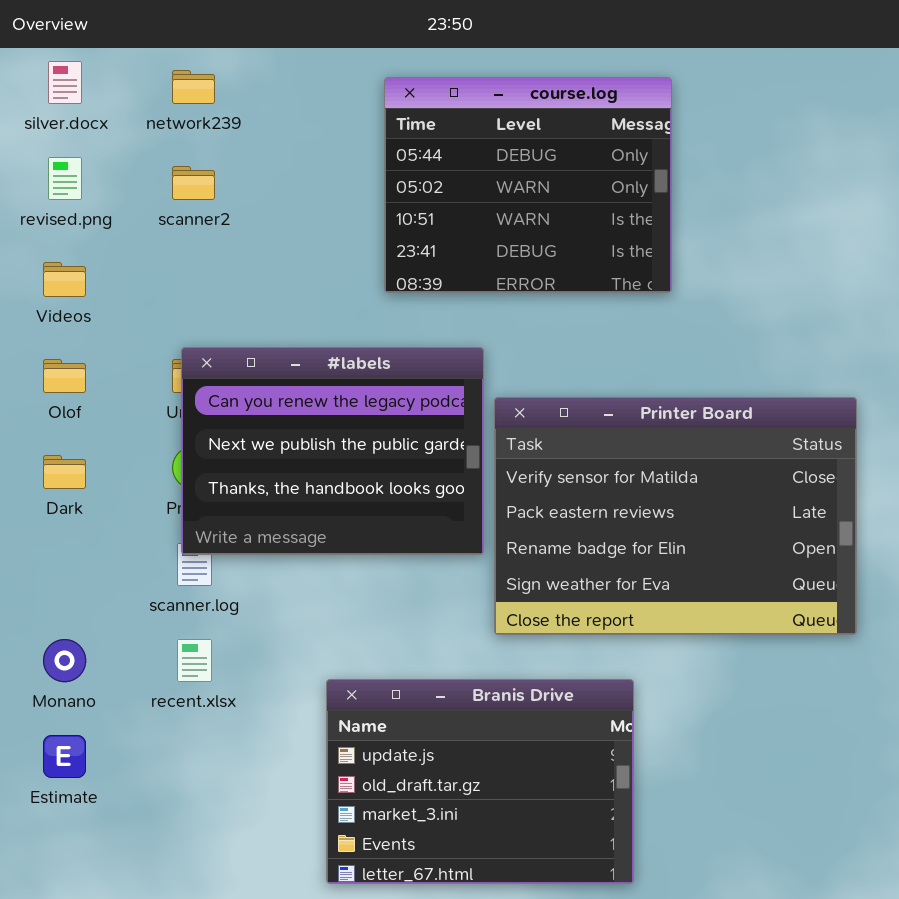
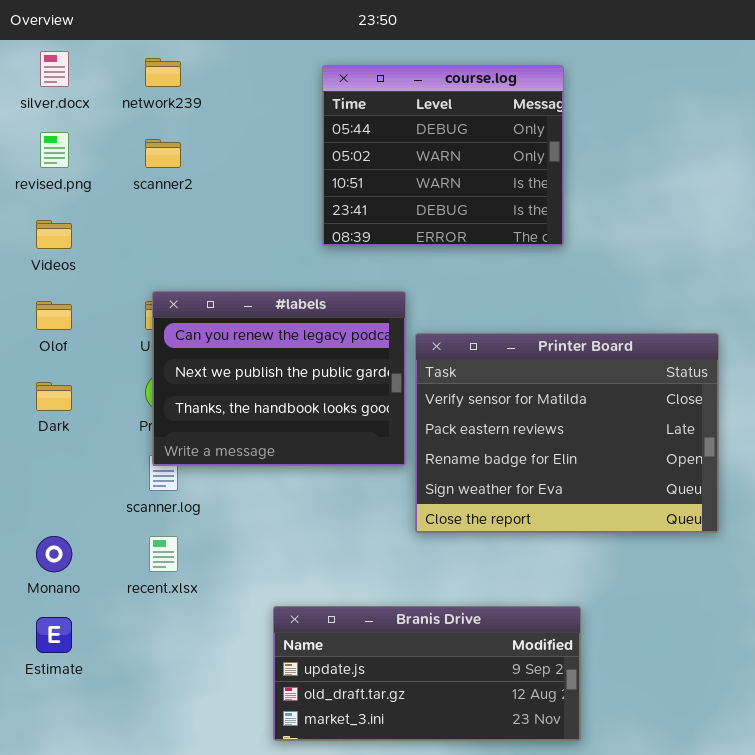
Branis Drive: [326,679,634,884] -> [273,606,581,741], resized

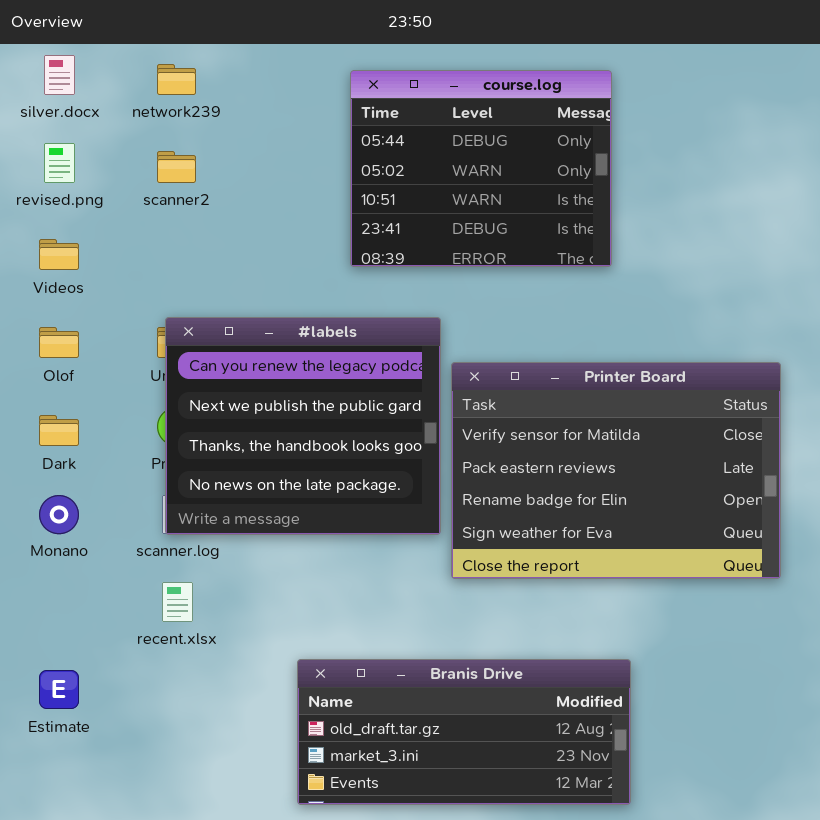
#labels: [152,291,406,466] -> [165,317,441,535], resized
Monano: [36,536,72,572] -> [39,495,79,534], moved
Branis Drive: [273,606,581,741] -> [297,659,631,805], scrolled down 1 row

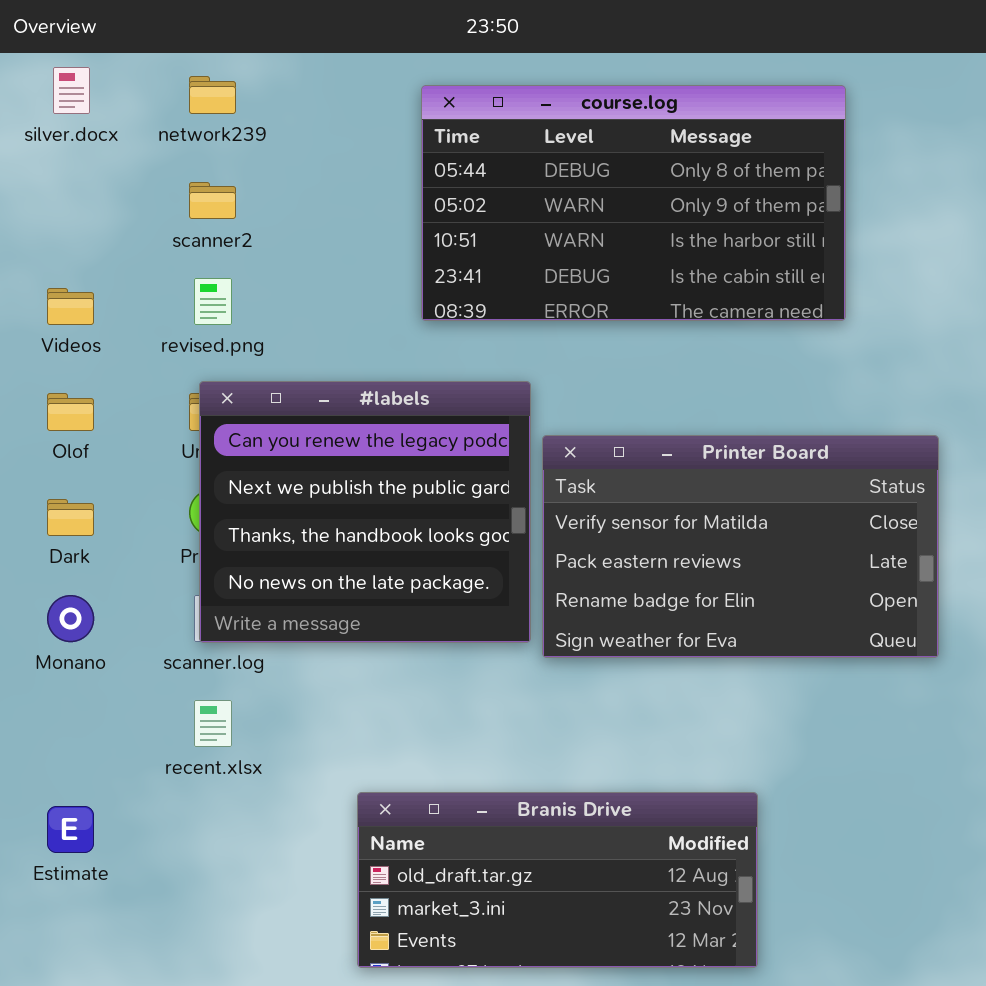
course.log: [350,70,612,267] -> [421,85,846,321], resized
revised.png: [44,143,75,183] -> [194,278,232,325], moved
Printer Board: [451,362,781,579] -> [542,435,939,658], resized

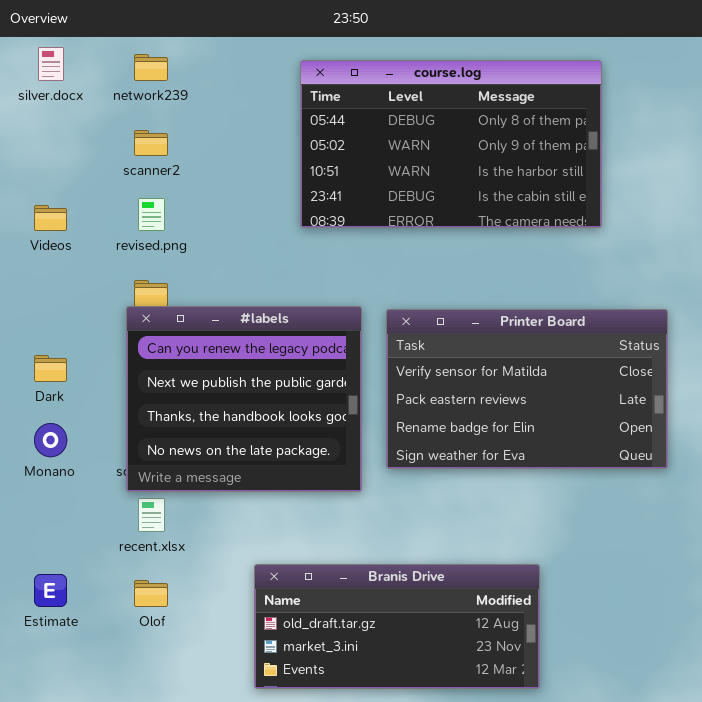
#labels: [199,381,531,643] -> [126,306,362,492], moved
Olof: [47,393,94,431] -> [134,580,168,607], moved

